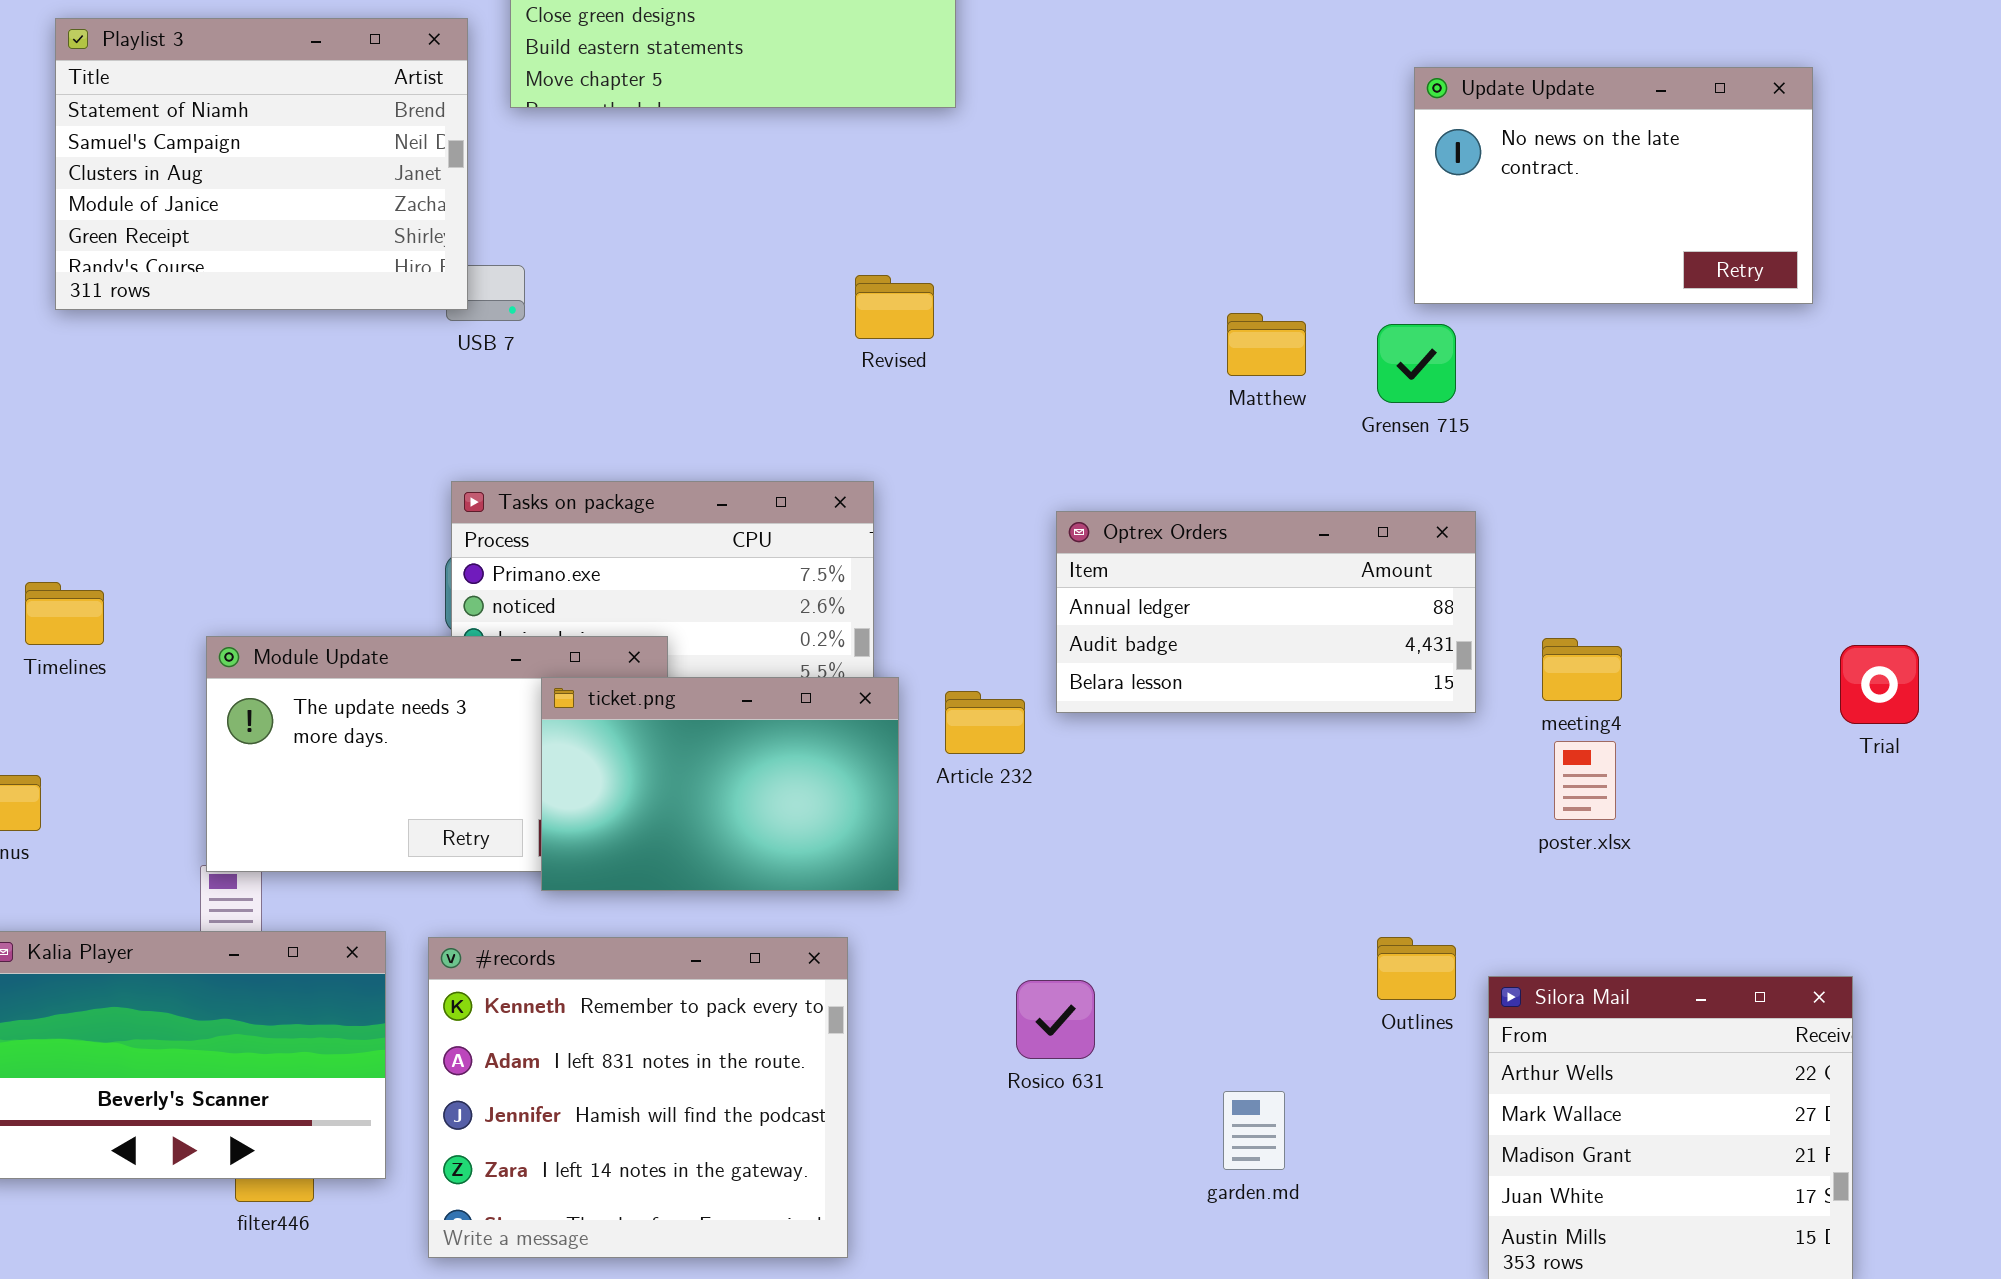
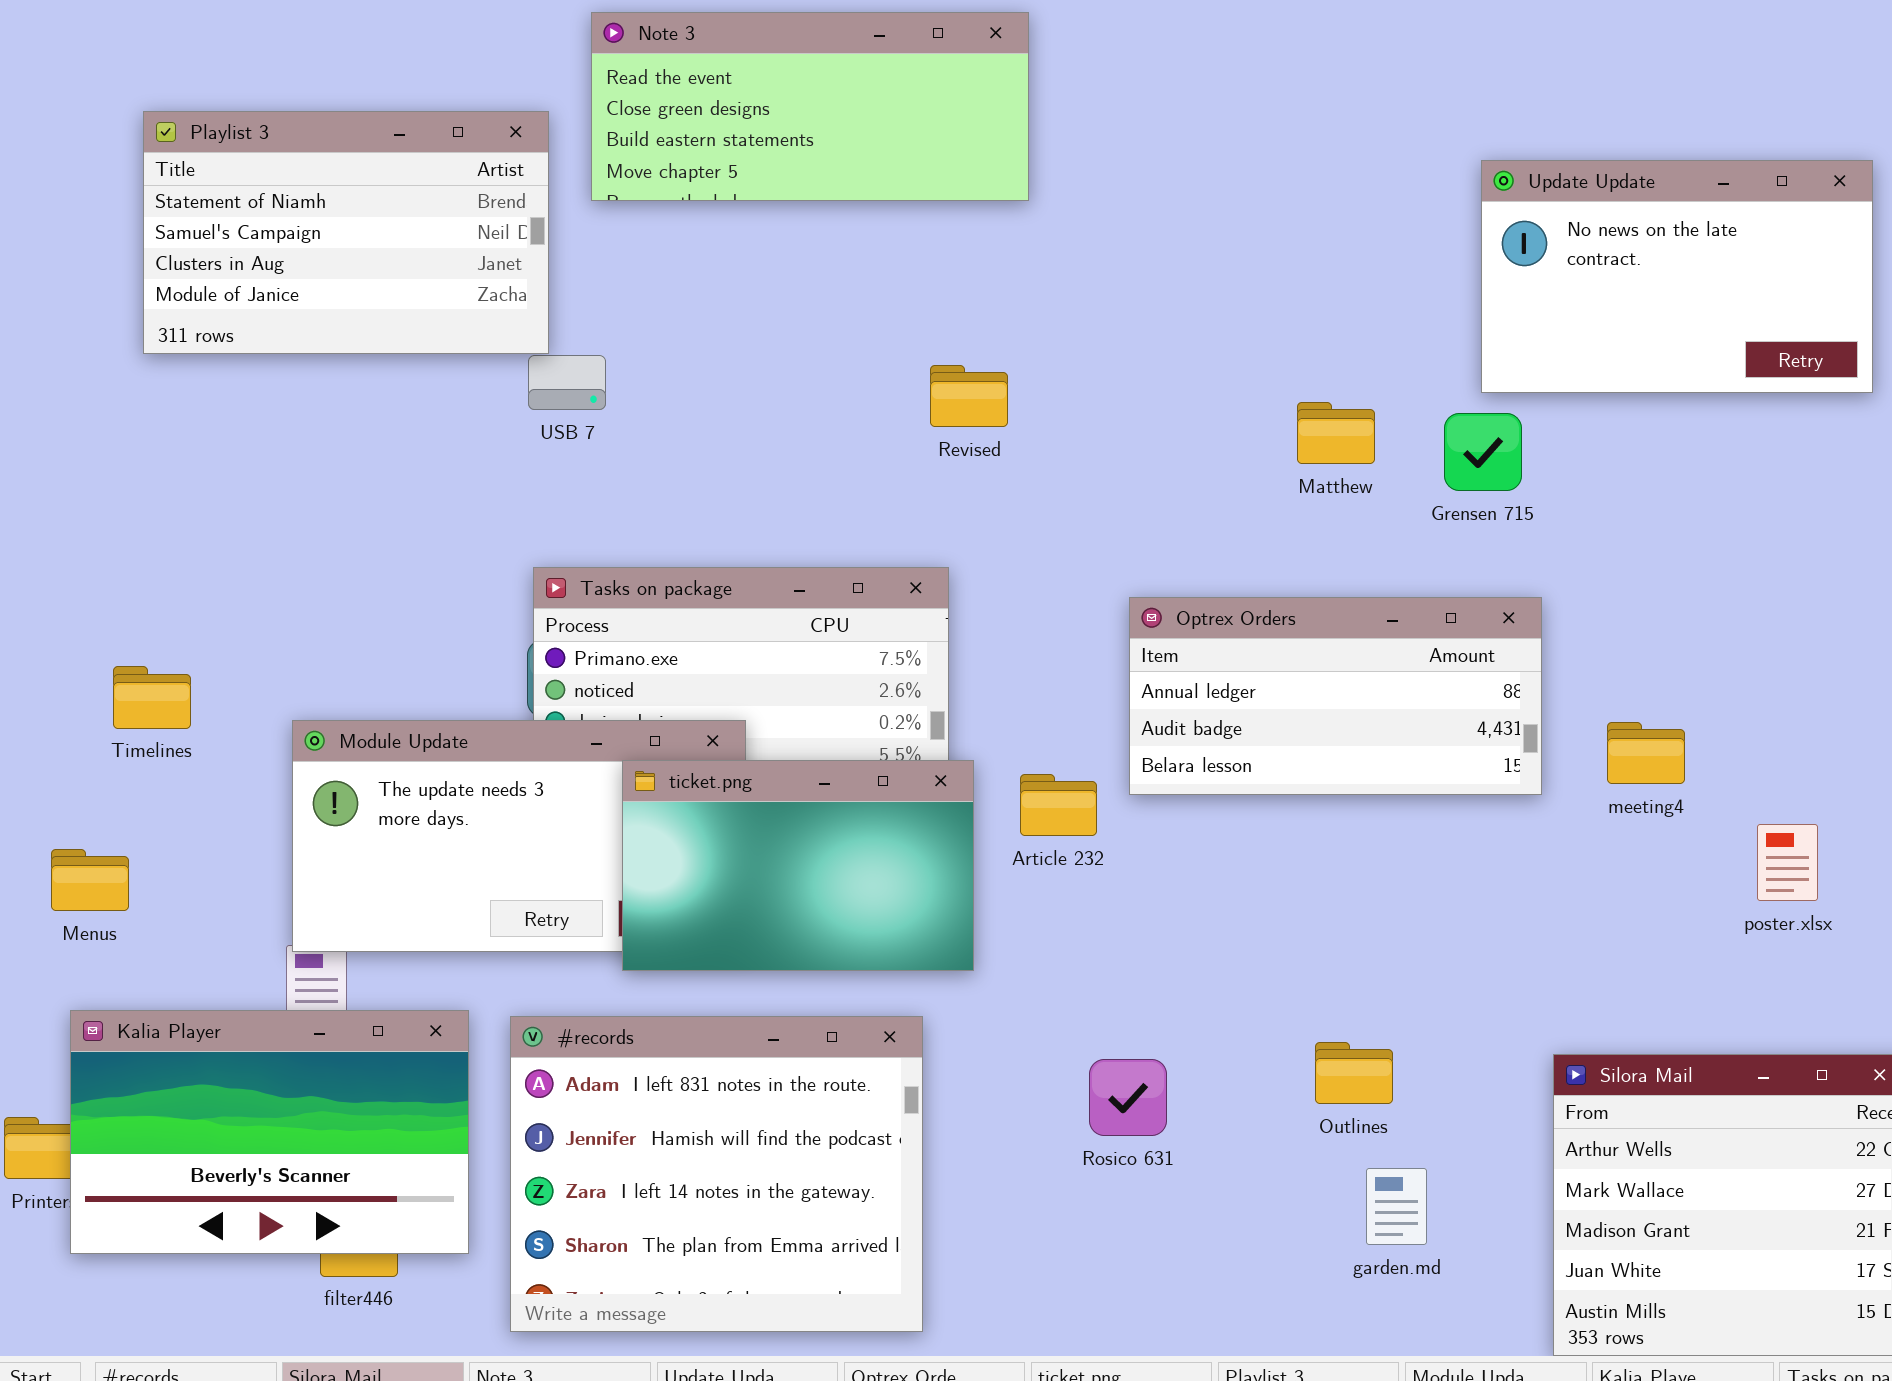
Playlist 3: [55,18,468,310] -> [143,111,549,354], resized
poster.xlsx: [1554,741,1616,820] -> [1757,824,1818,901], moved
#records: [428,937,848,1258] -> [510,1016,923,1332], scrolled down 1 row
Outlines: [1377,937,1456,1000] -> [1315,1042,1393,1104], moved
garden.md: [1223,1091,1285,1170] -> [1366,1168,1427,1245], moved

